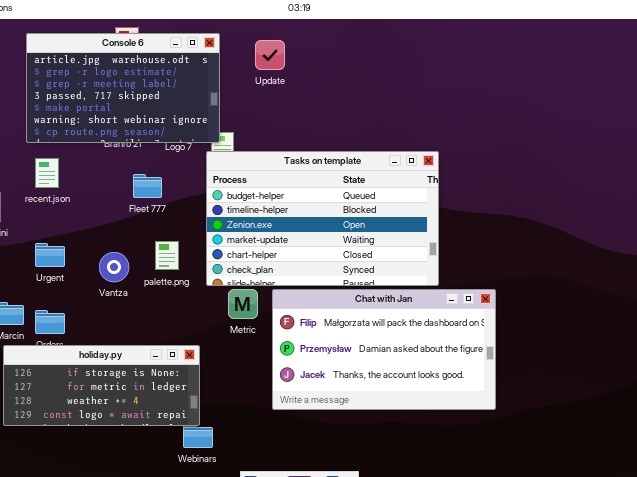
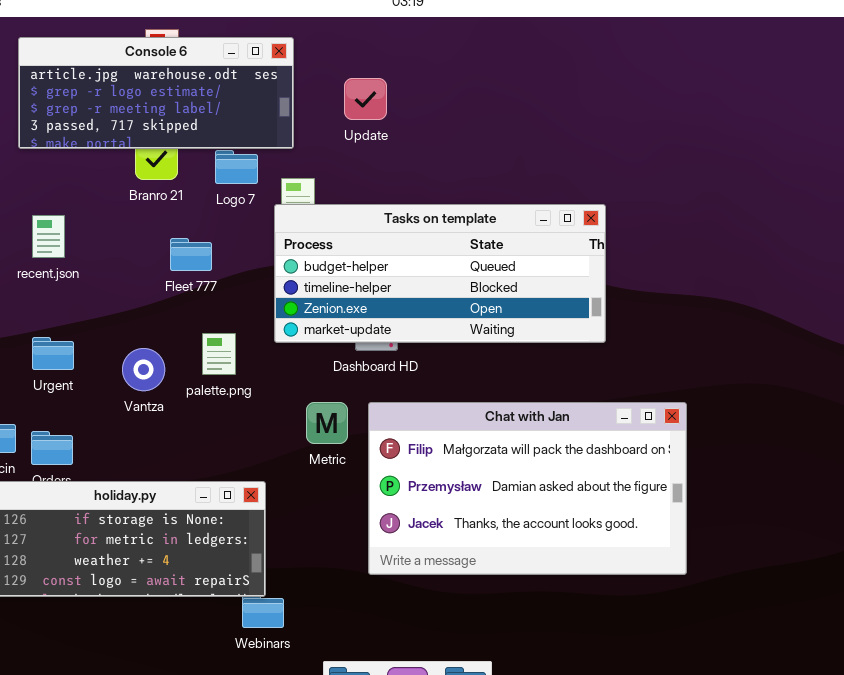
Console 6: [26,33,220,143] -> [18,37,294,149], resized
Update: [255,40,285,70] -> [344,78,387,120], moved
Tasks on template: [206,151,439,286] -> [274,204,606,343], resized

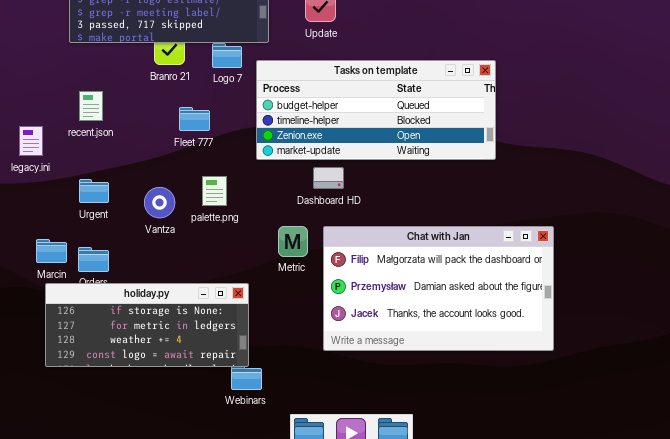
Tasks on template: [274,204,606,343] -> [256,60,496,160], moved

